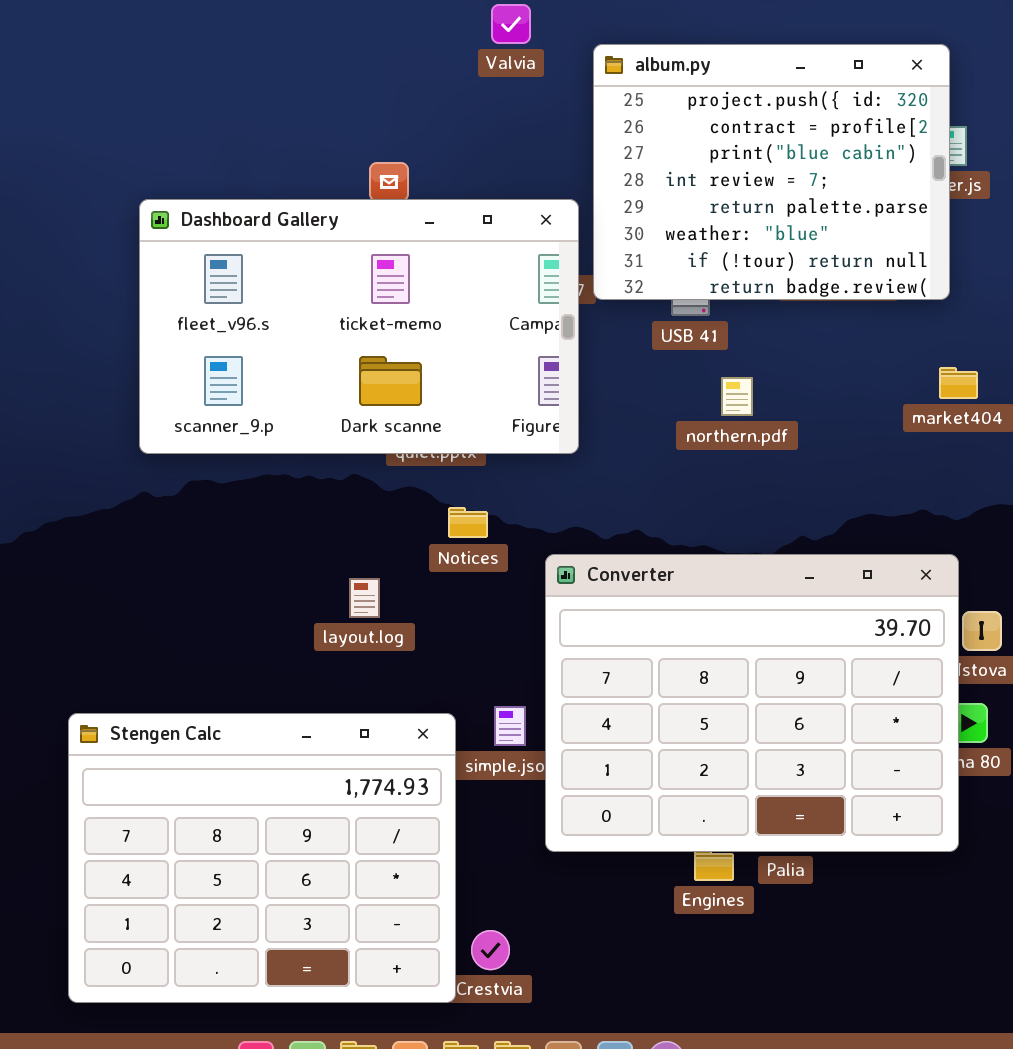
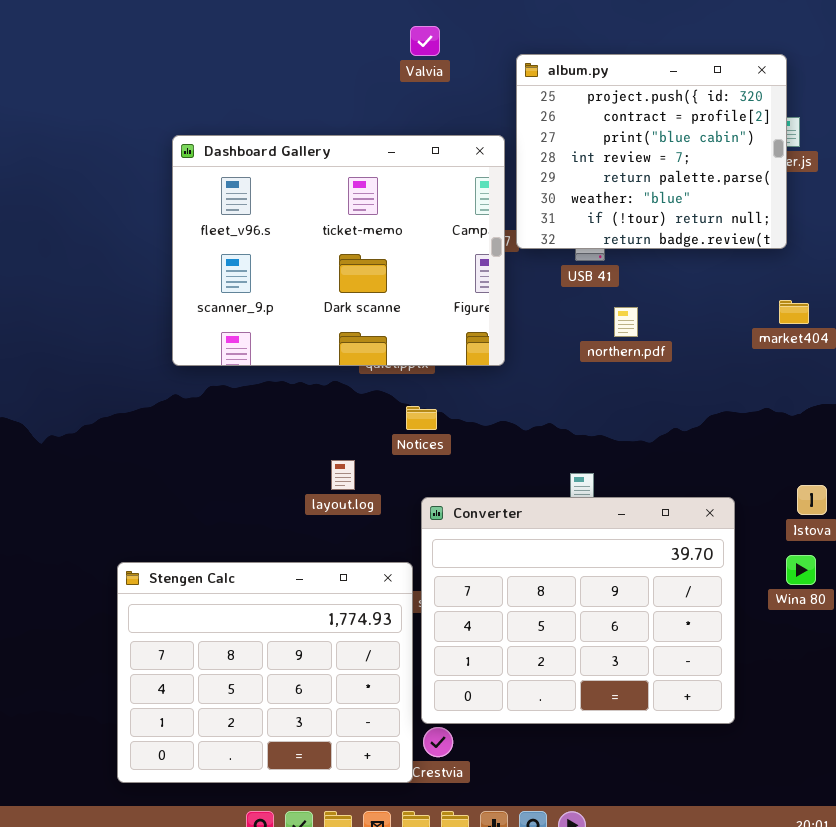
Valvia: [491,4,531,44] -> [410,26,440,56], moved
Dashboard Gallery: [139,199,579,454] -> [172,135,505,366], resized
Converter: [545,554,959,852] -> [421,497,735,724], moved

